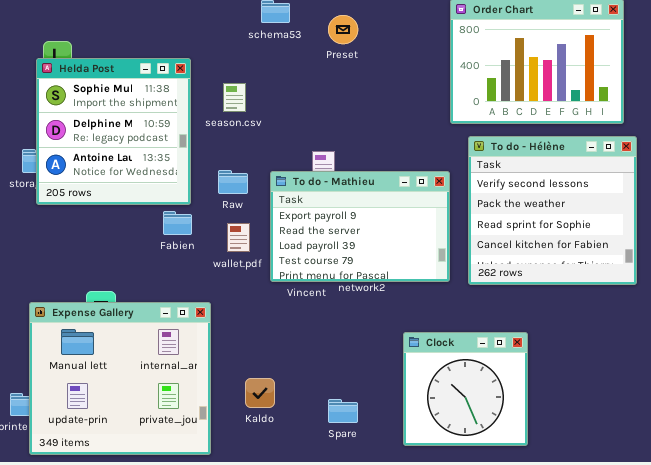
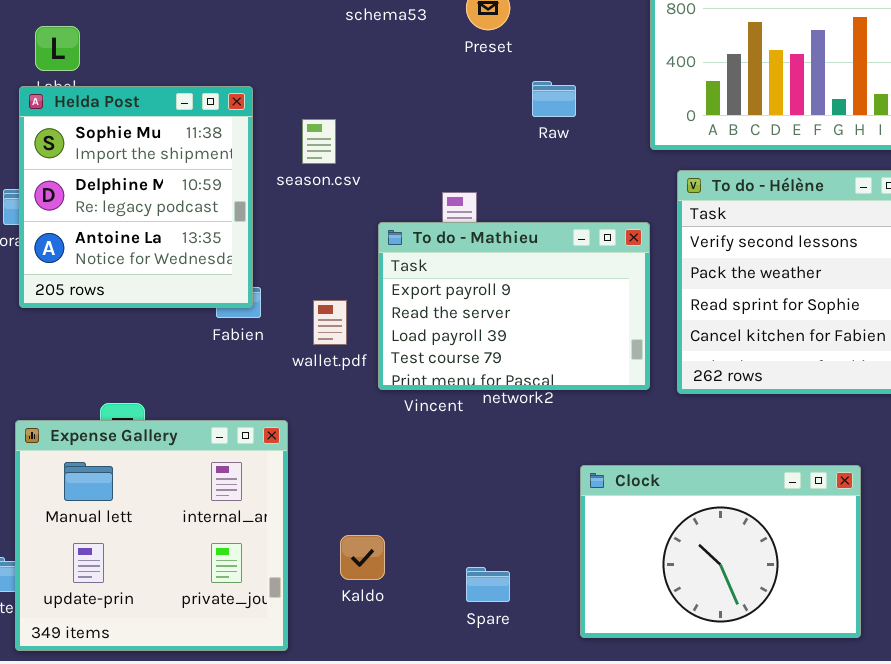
Helda Post: [36,58,191,205] -> [19,86,253,308], moved
season.csv: [223,83,246,112] -> [302,119,336,164], moved
Raw: [218,170,248,194] -> [532,81,576,117], moved
Clock: [403,332,528,446] -> [580,465,861,638], resized

